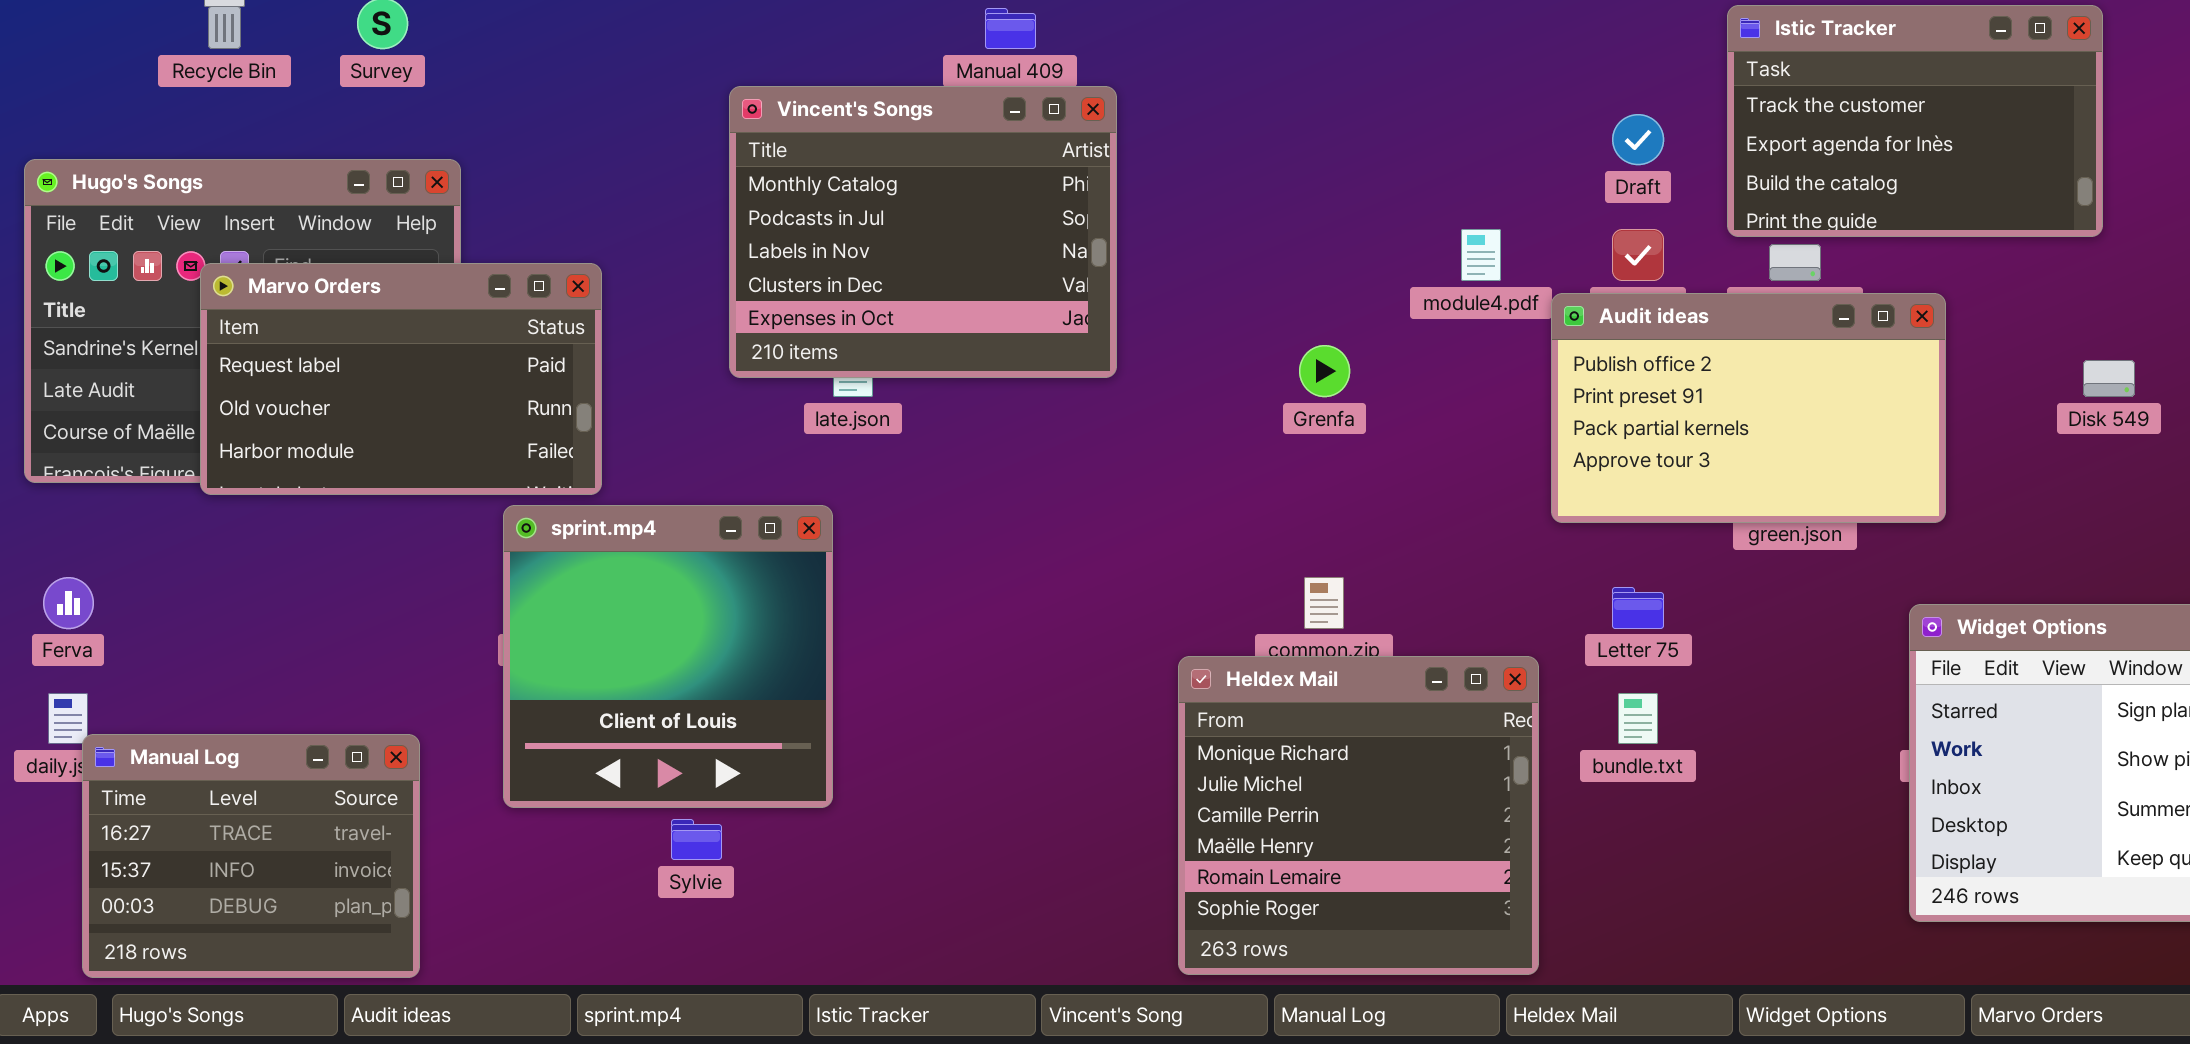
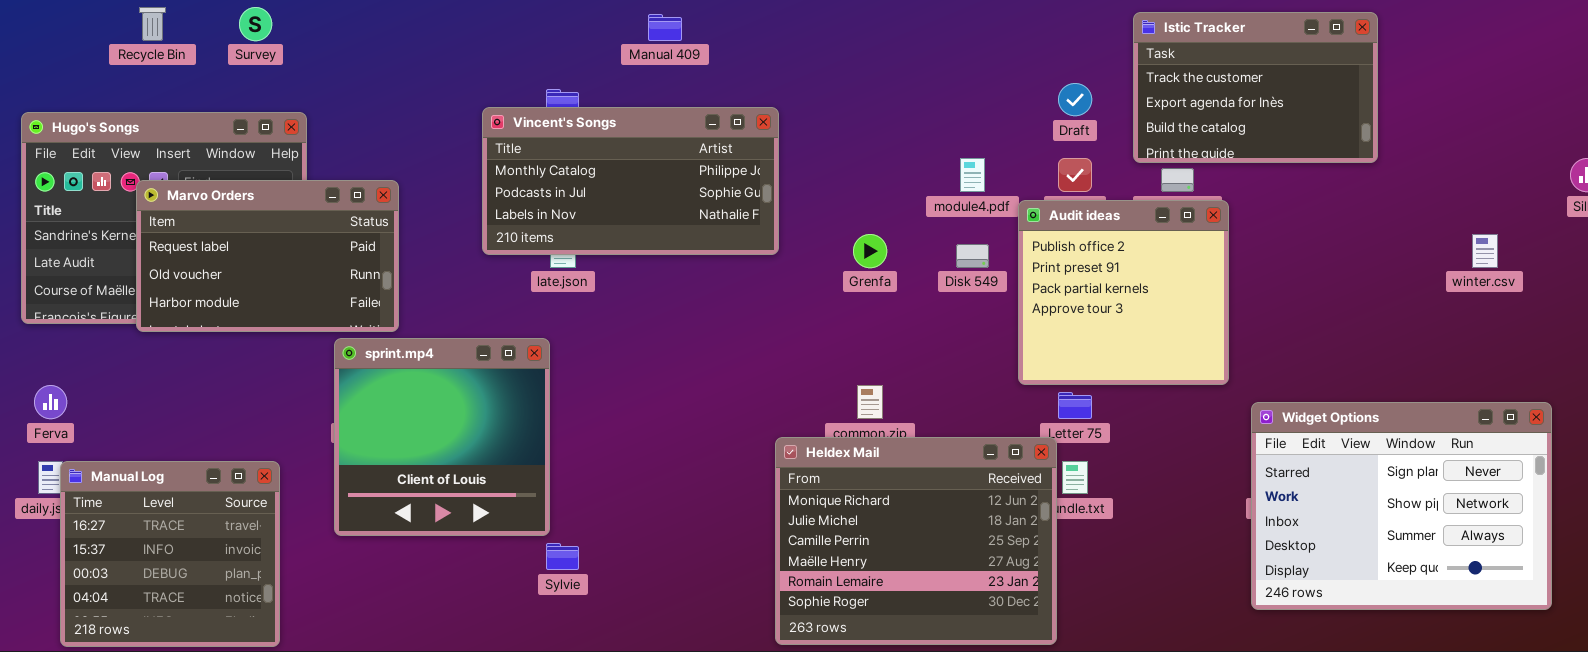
Vincent's Songs: [729,86,1117,378] -> [482,107,779,255], resized
Audit ideas: [1551,293,1946,523] -> [1018,200,1229,385], resized
Disk 549: [2083,360,2135,397] -> [956,244,989,268], moved
Heldex Mail: [1178,656,1539,975] -> [775,437,1057,645], resized
Manual Log: [82,734,420,978] -> [60,461,280,647], resized
Sylvie: [671,819,722,860] -> [546,543,579,570], moved

